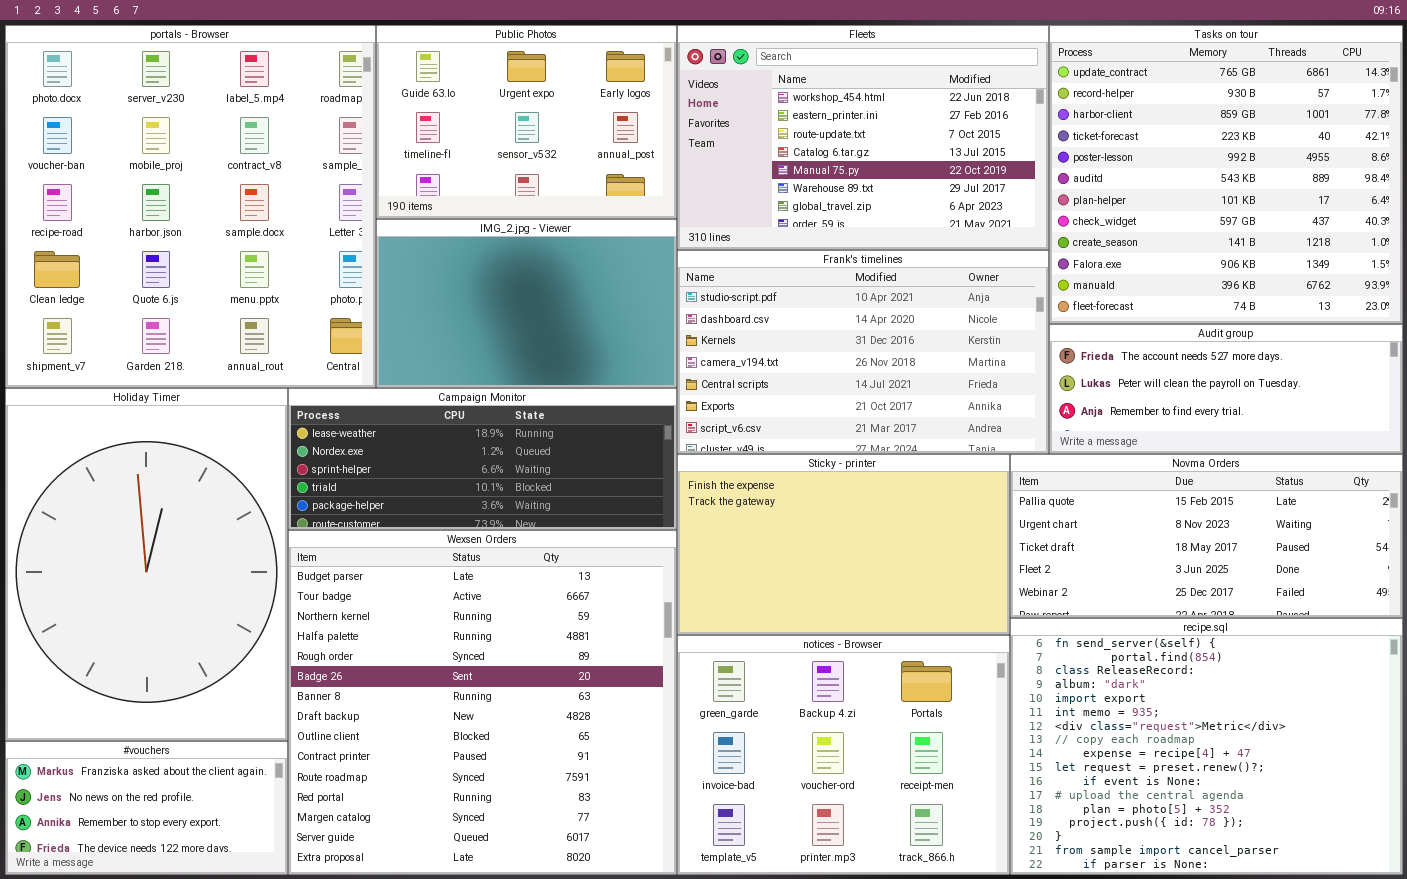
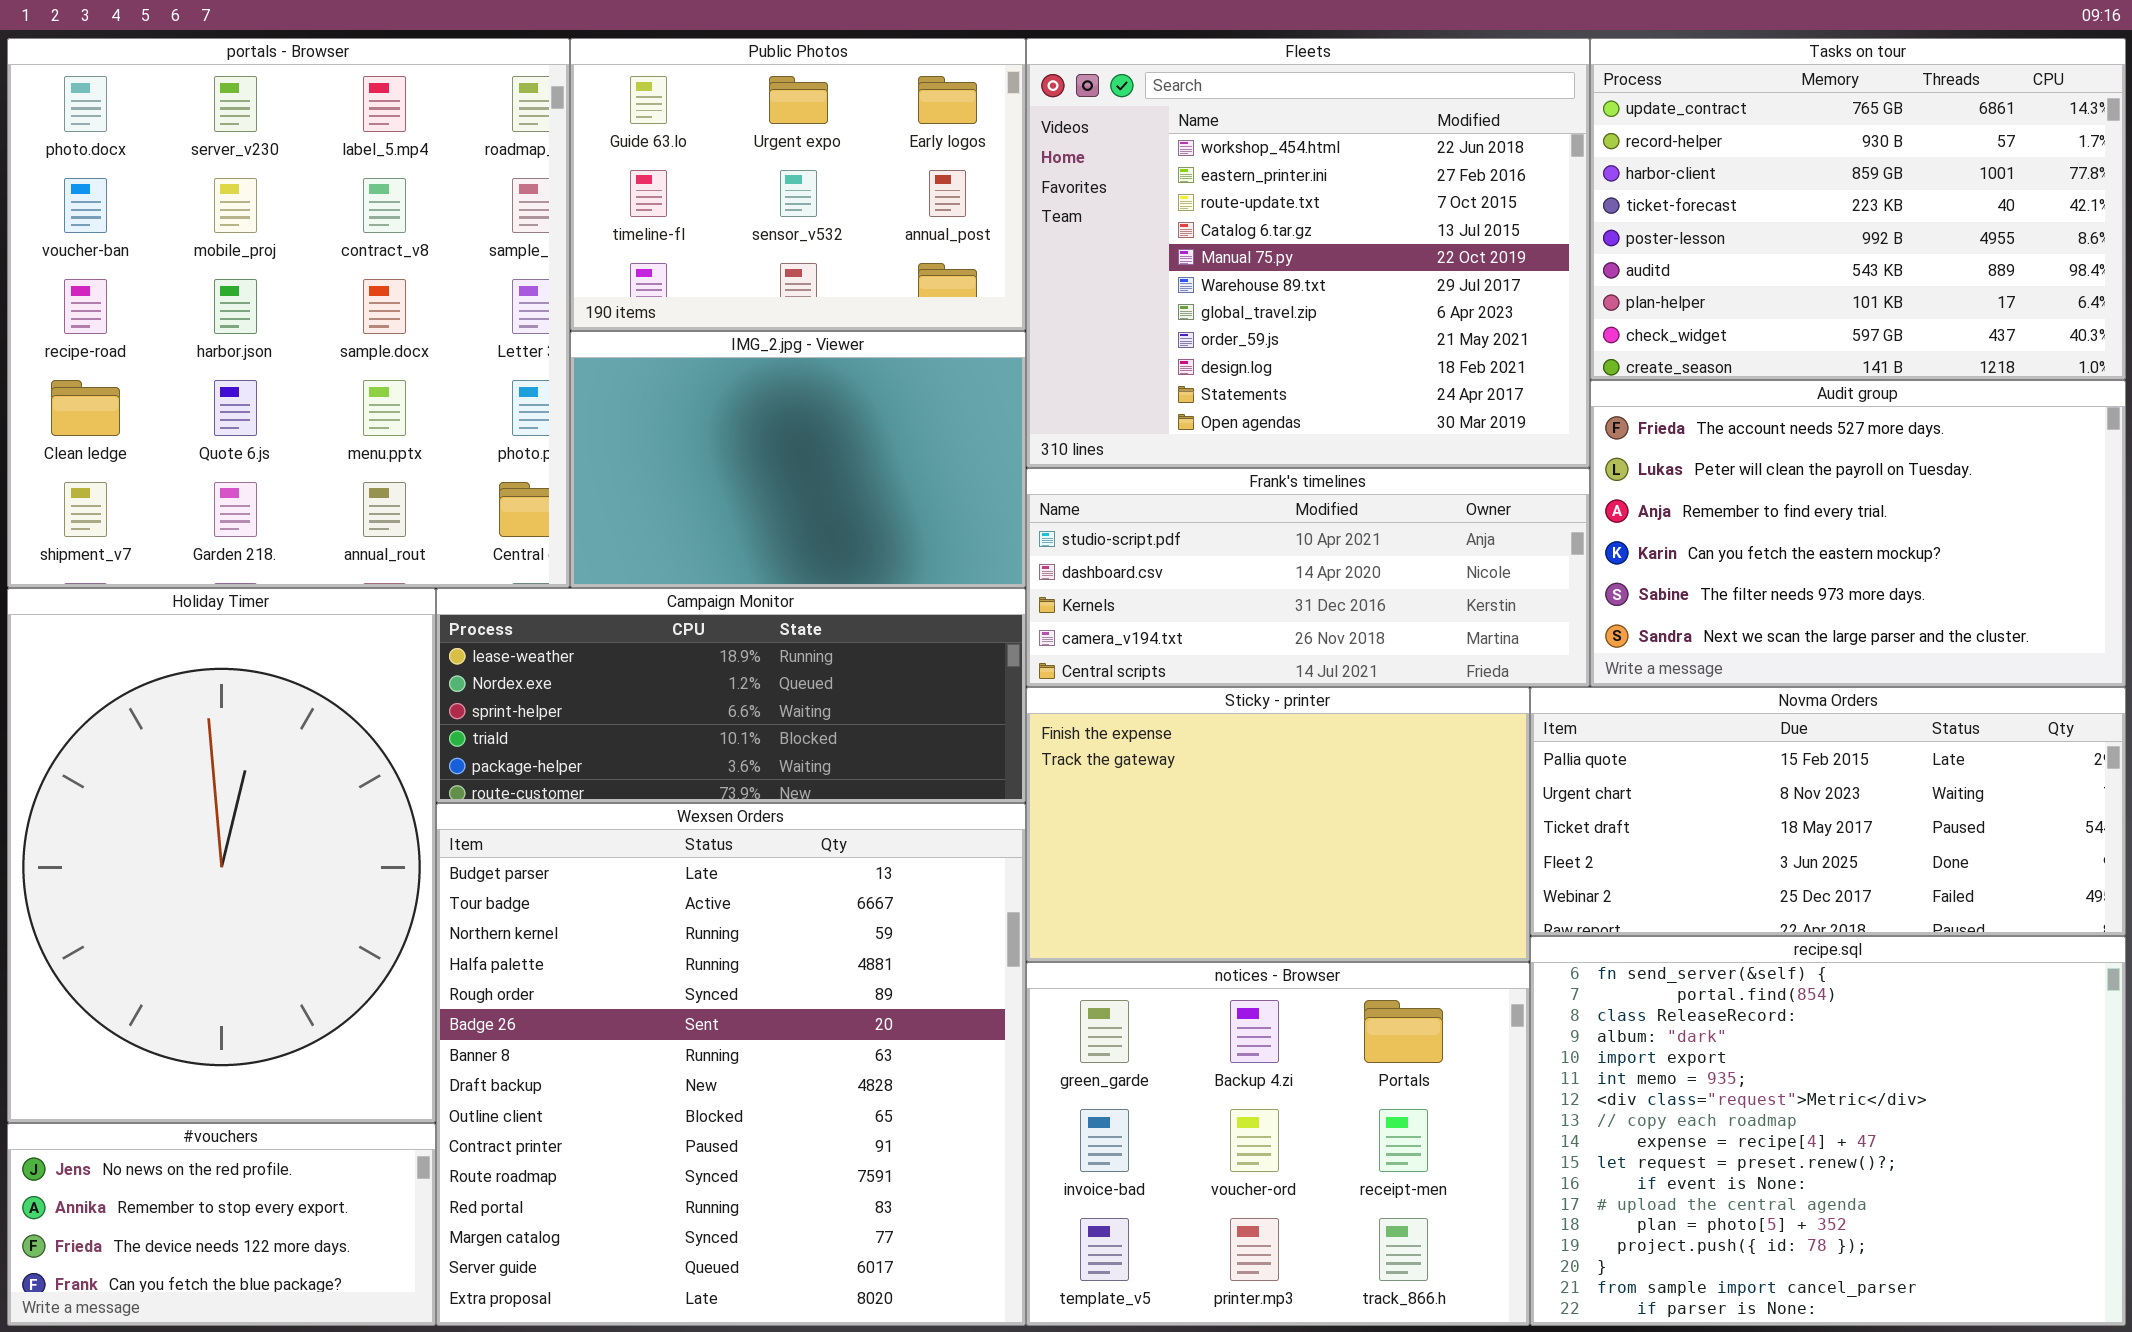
Fleets: [677,25,1049,250] -> [1026,38,1590,468], resized
Tasks on tour: [1049,25,1403,324] -> [1590,38,2126,380], resized
Frank's timelines: [677,250,1049,454] -> [1026,468,1590,687], resized
Audit group: [1049,324,1403,454] -> [1590,380,2126,687], resized
#vouchers: [5,741,288,875] -> [7,1123,436,1326], scrolled down 1 row

